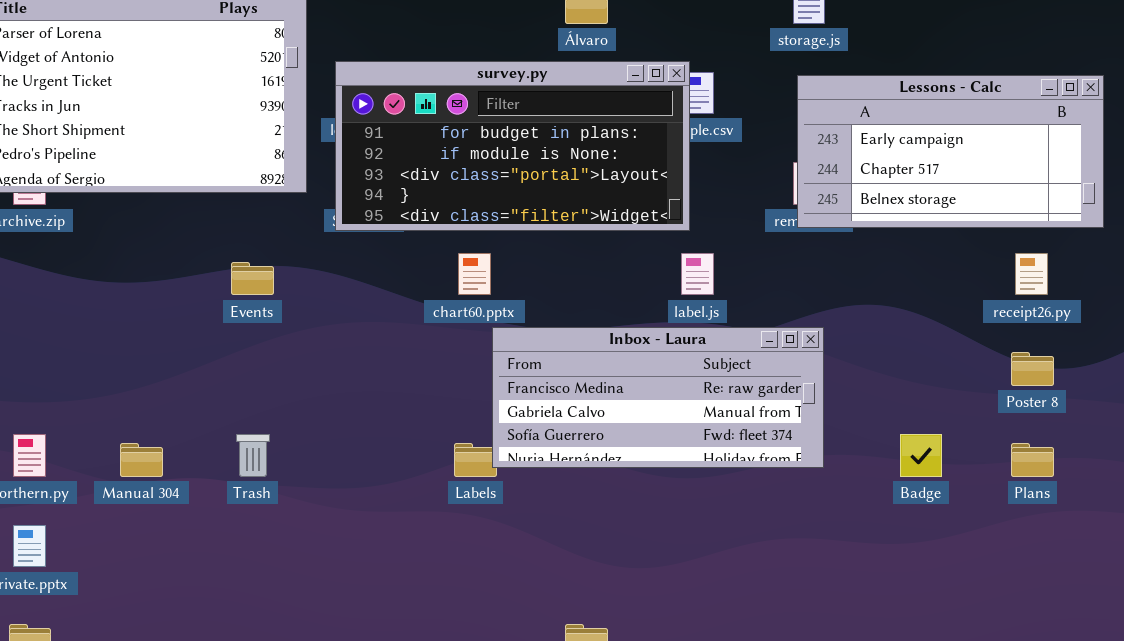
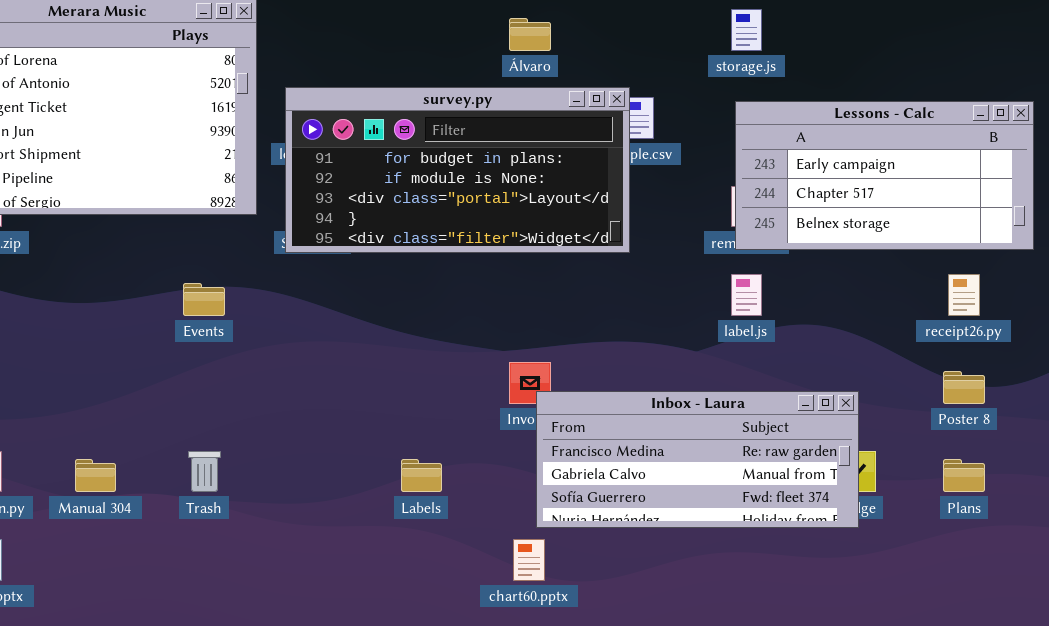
chart60.pptx: [458,253,491,295] -> [513,539,545,581], moved
label.js: [681,253,714,295] -> [731,274,762,316], moved
Inbox - Laura: [492,327,824,468] -> [536,391,859,528], moved

